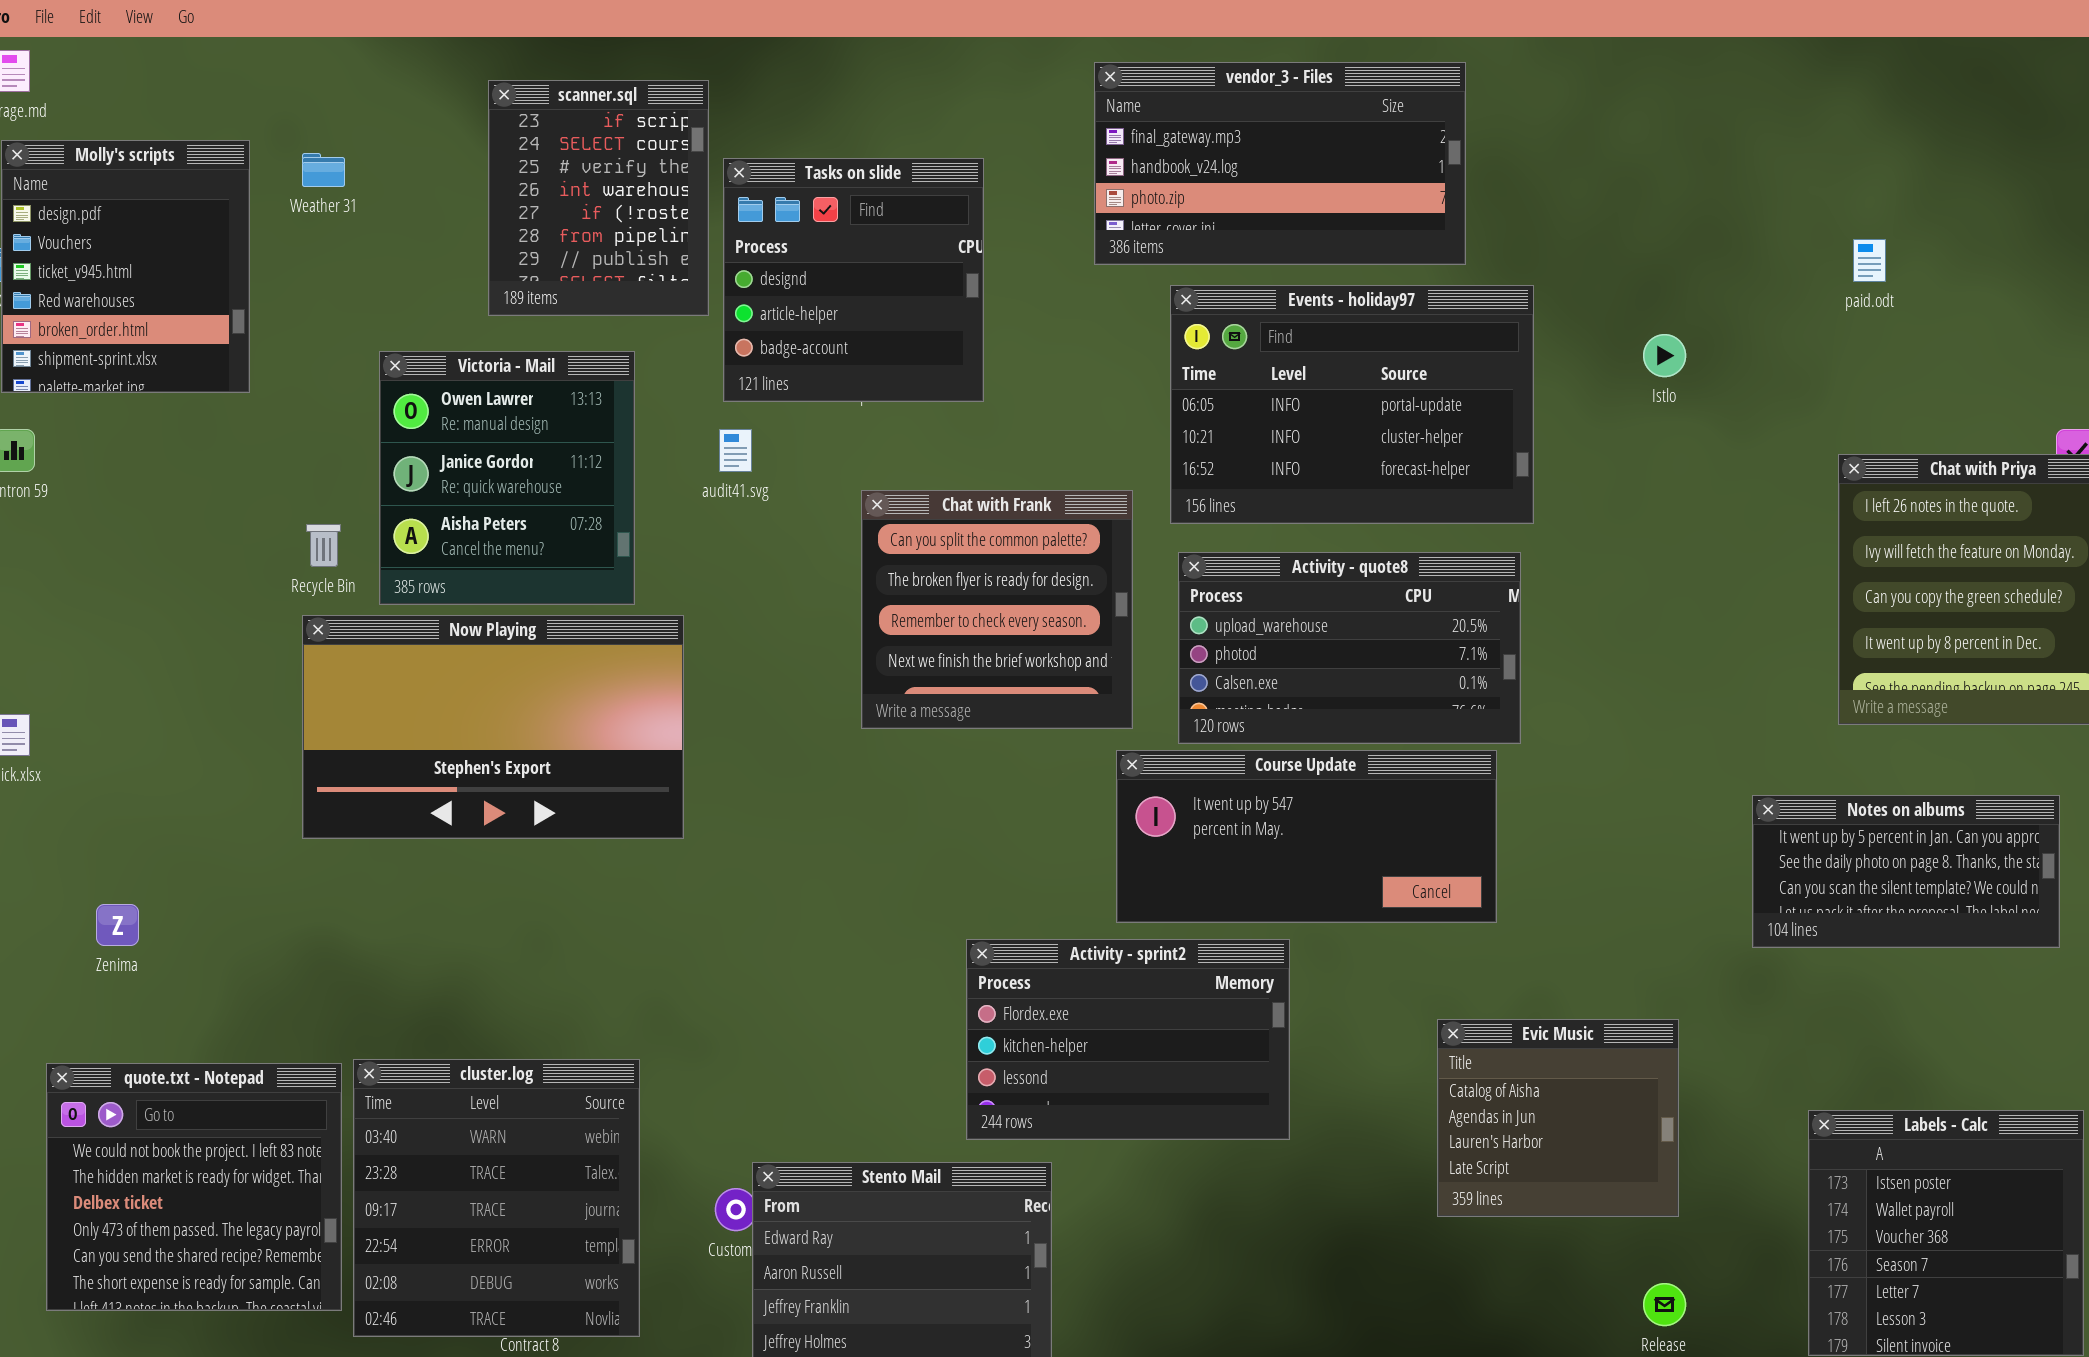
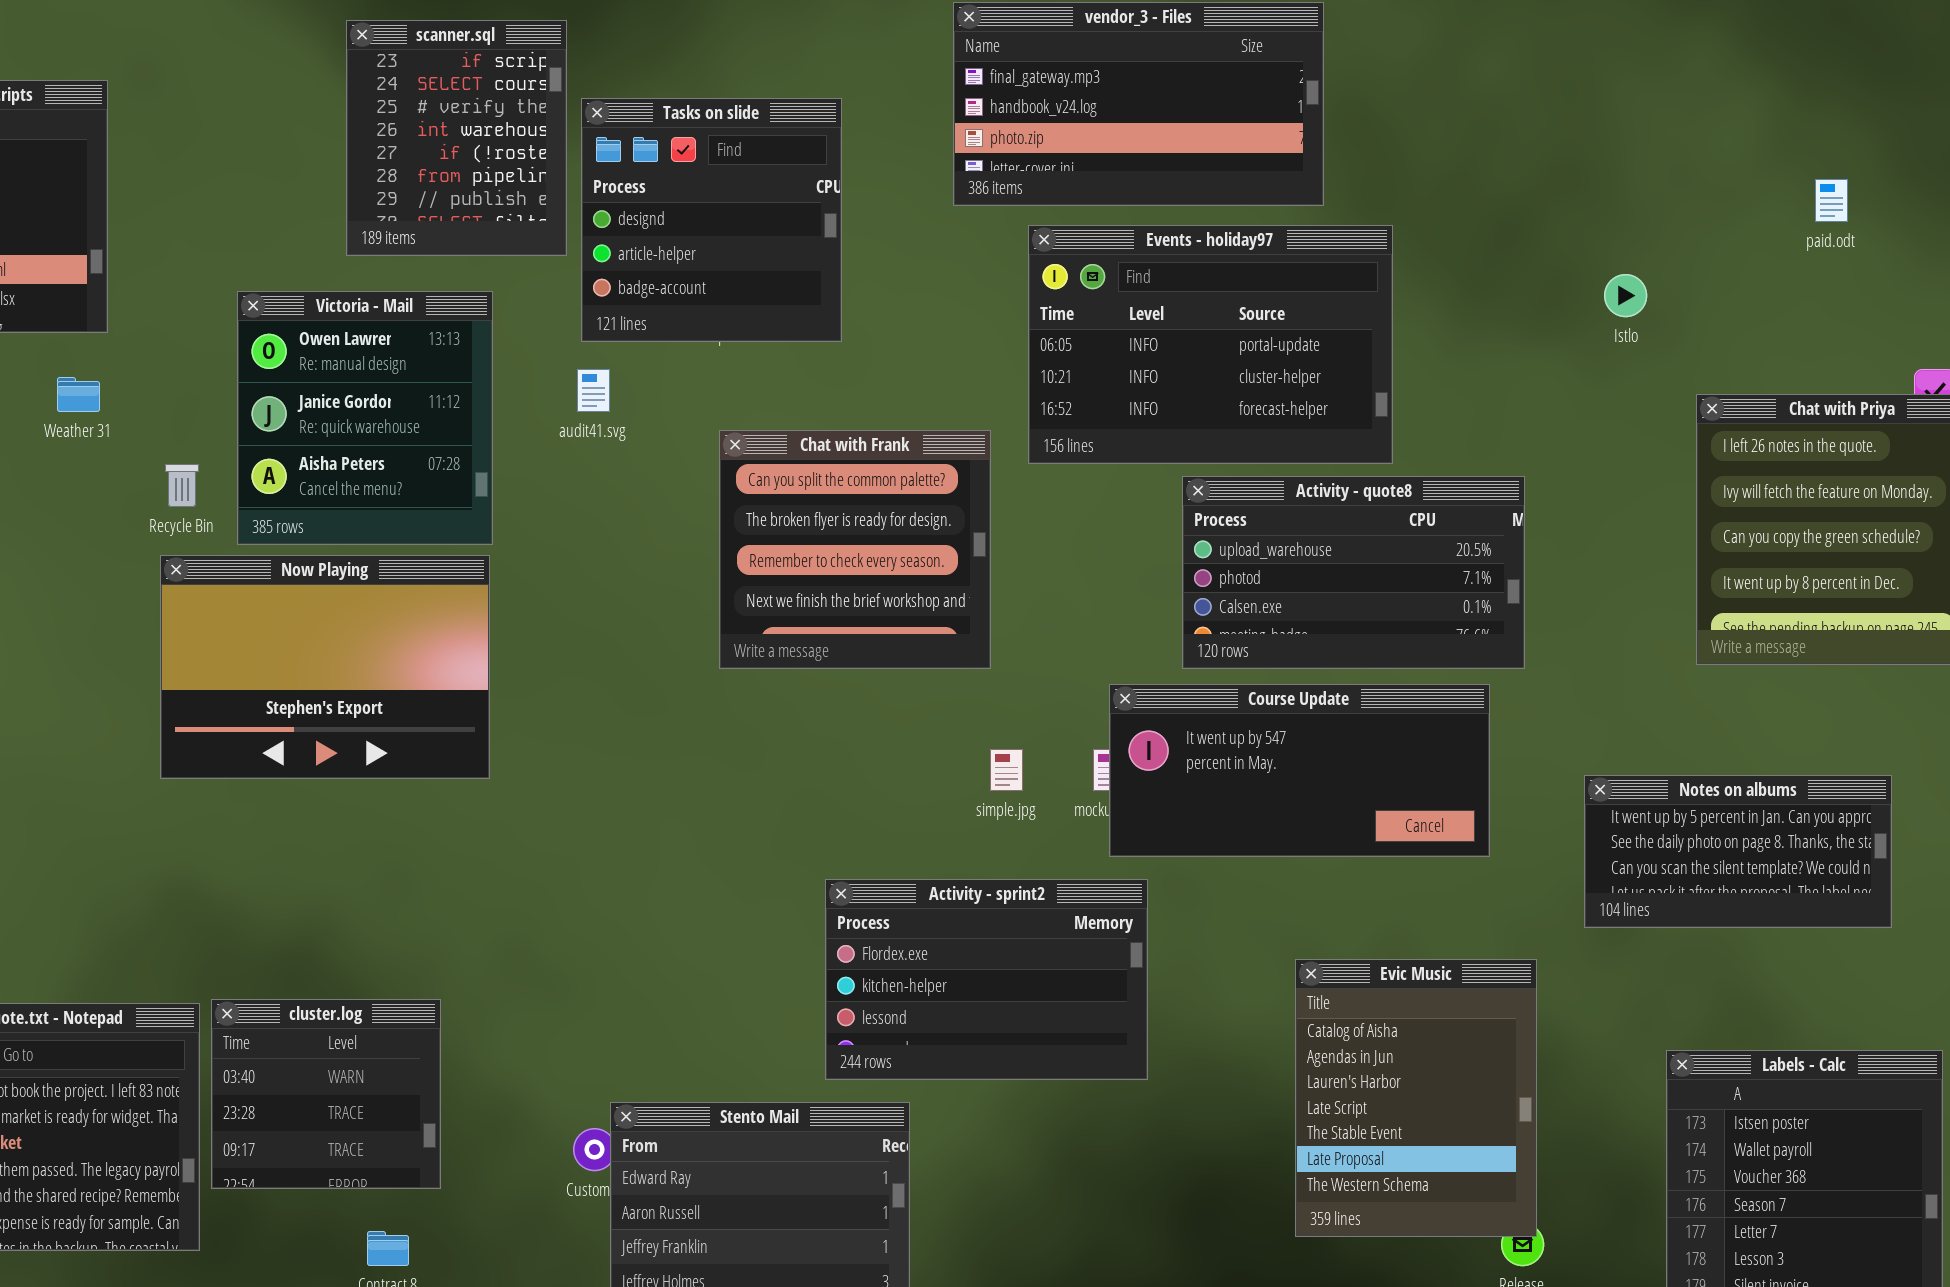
Weather 31: [302,153,345,187] -> [57,377,100,412], moved
paid.odt: [1853,239,1886,282] -> [1815,179,1848,222], moved
Istlo: [1643,334,1686,377] -> [1604,274,1647,317], moved
Activity - quote8: [1178,552,1521,744] -> [1182,476,1525,669], moved
Now Playing: [302,615,684,839] -> [160,555,490,779], resized
Course Update: [1116,750,1497,923] -> [1109,684,1490,857], moved
Notes on albums: [1752,795,2060,948] -> [1584,775,1892,928], moved
Evic Music: [1437,1019,1679,1217] -> [1295,959,1537,1237], resized
cluster.log: [353,1059,640,1337] -> [211,999,441,1189], resized

